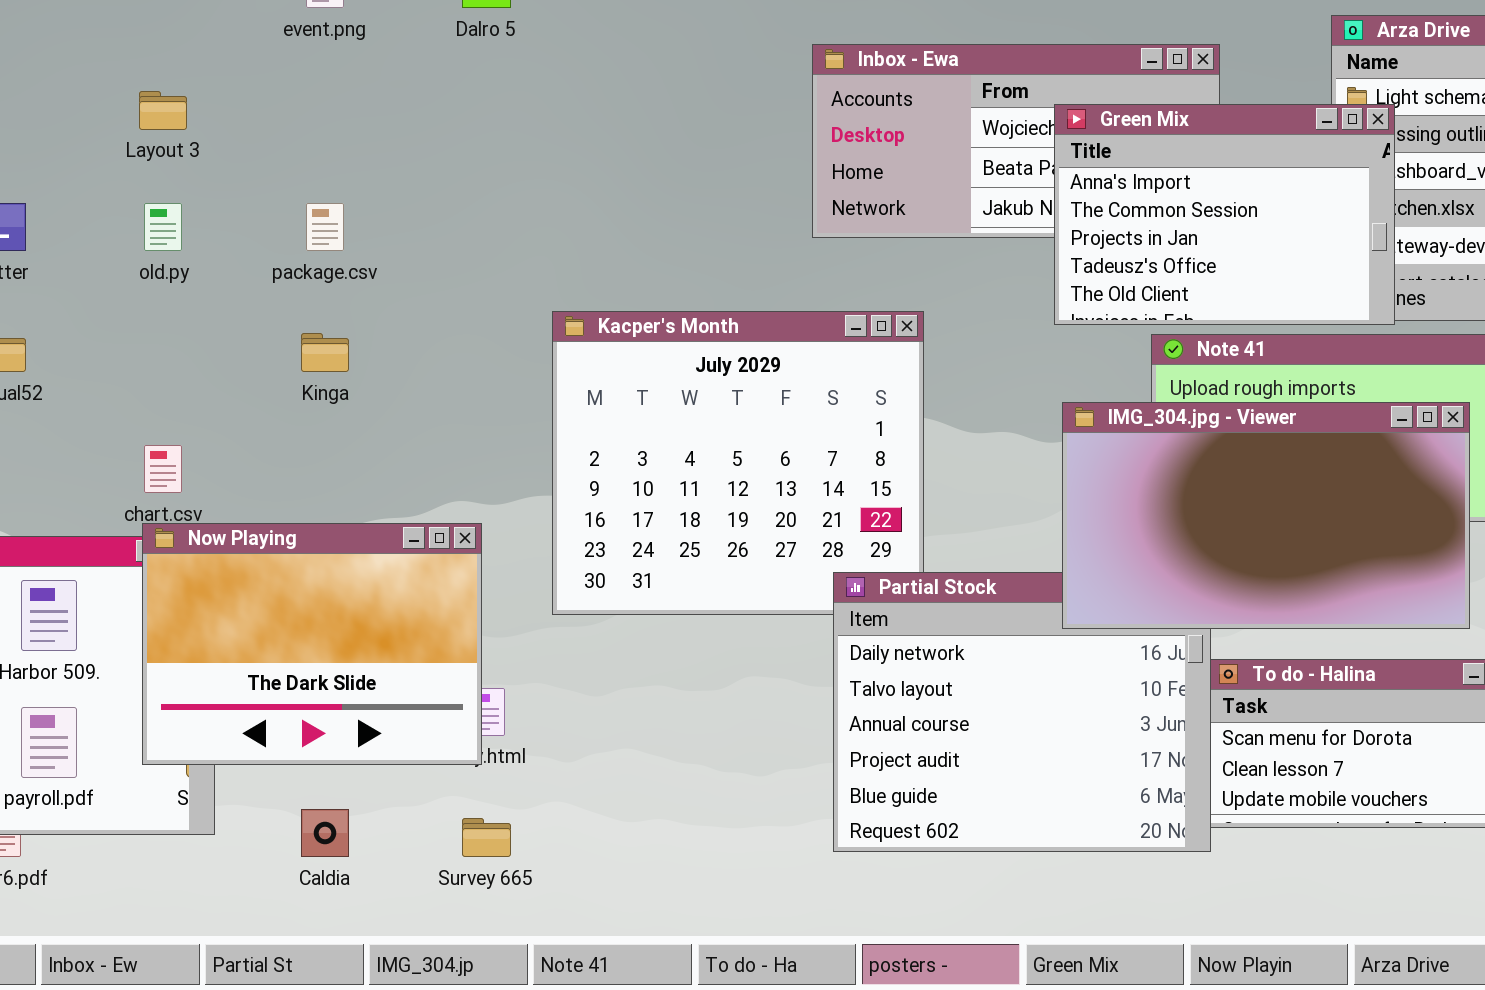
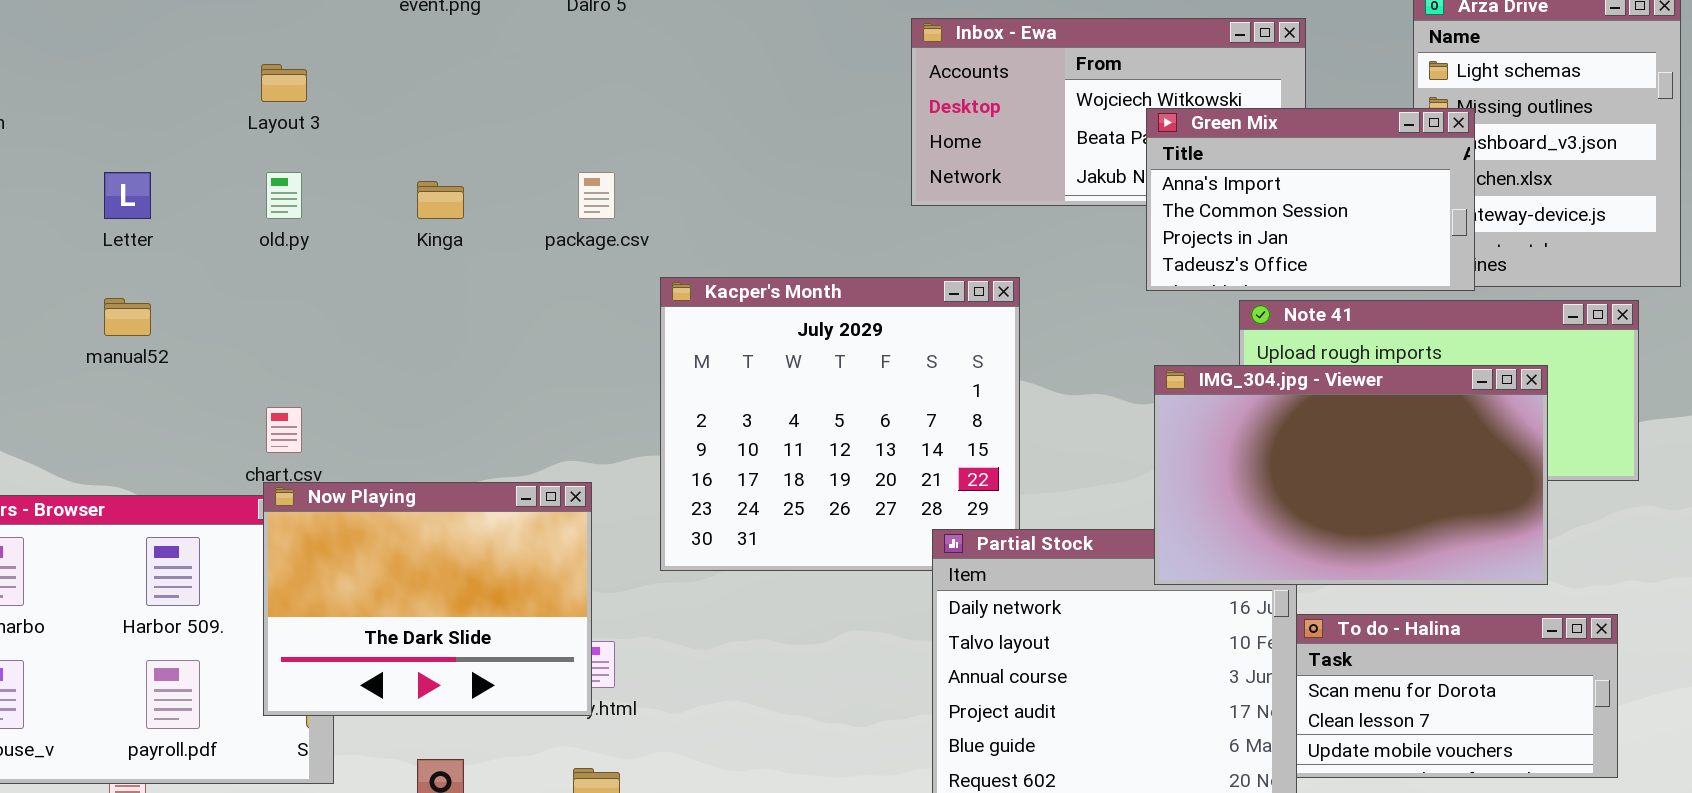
Green Mix: [1054,104,1395,325] -> [1146,108,1475,291], resized
package.csv: [306,203,344,251] -> [578,172,615,219], moved
Kinga: [301,333,349,372] -> [417,181,464,219], moved

